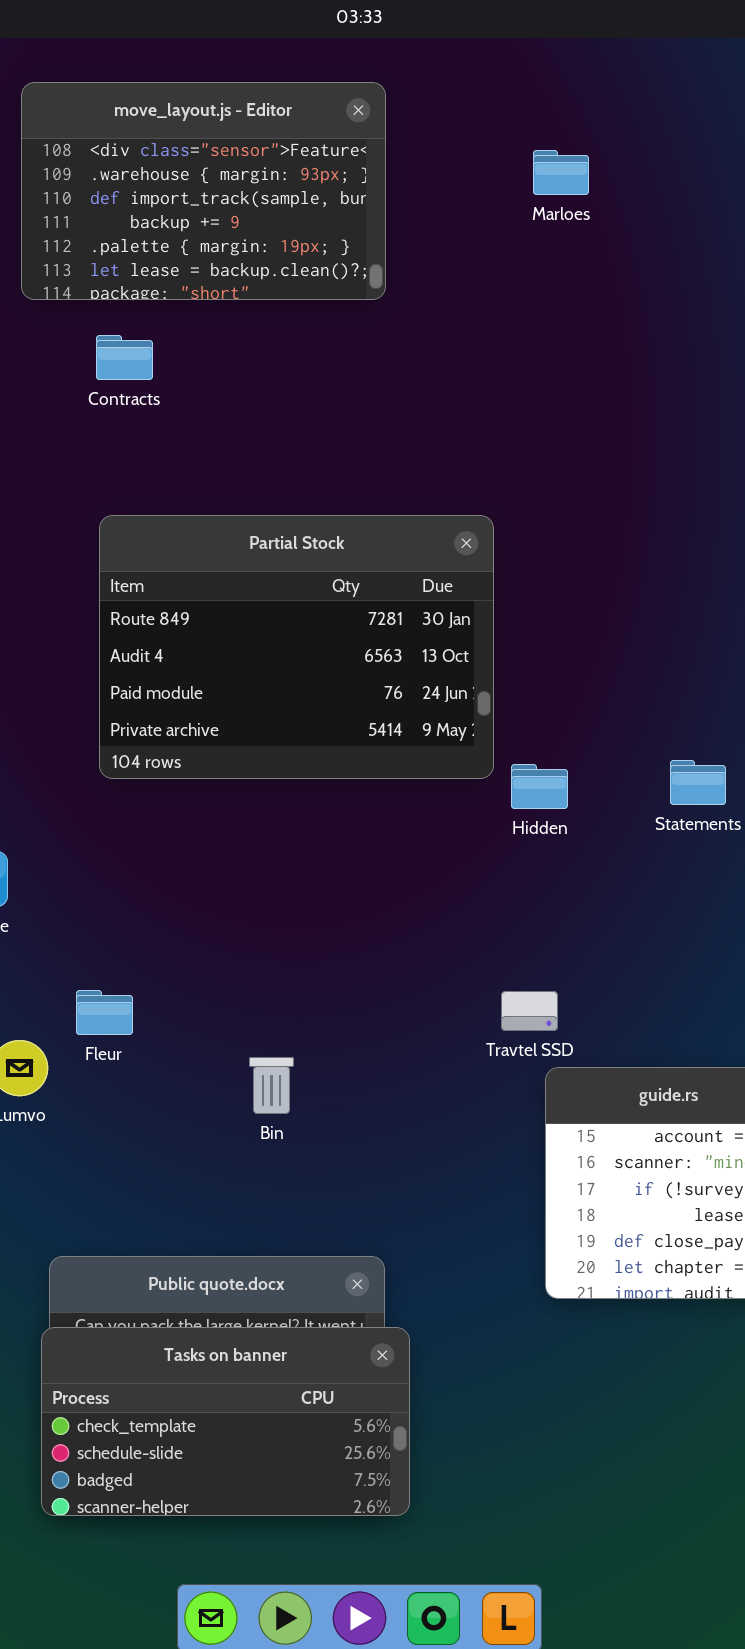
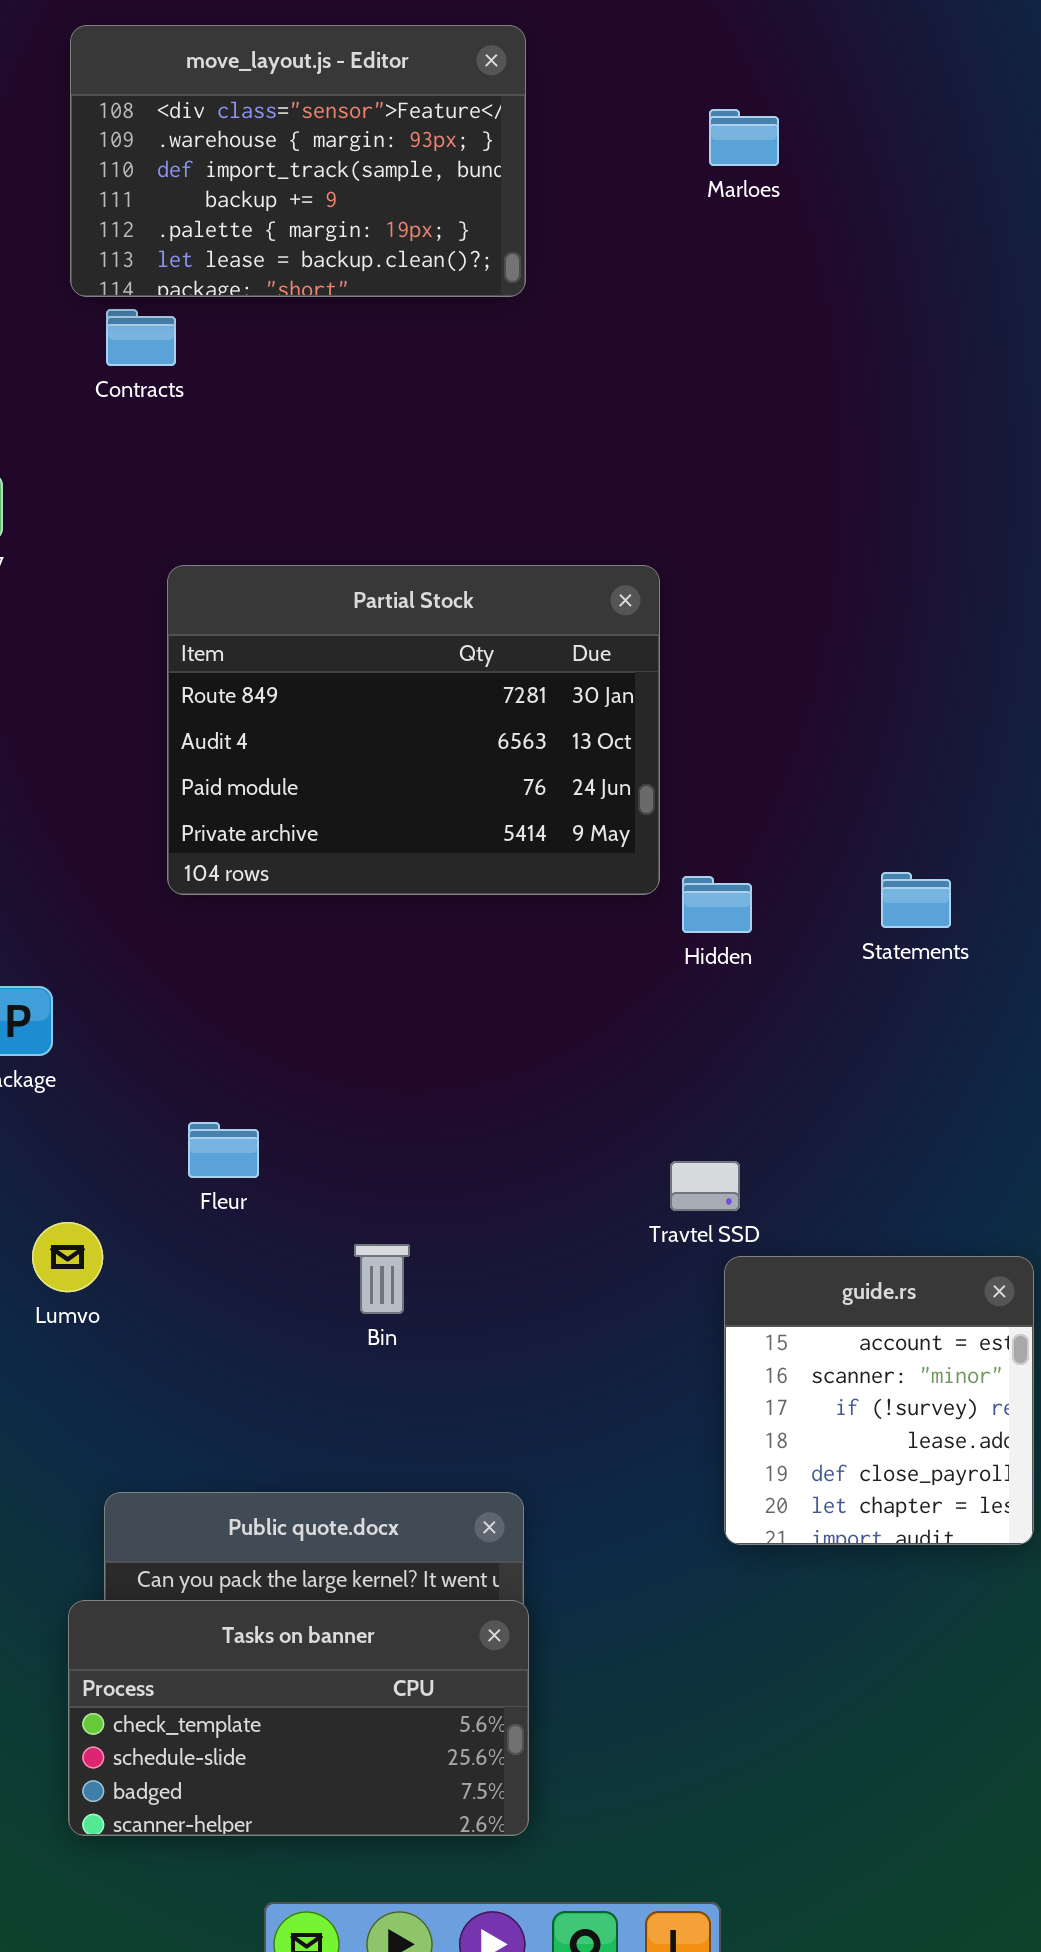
Contracts: [96,335,153,380] -> [106,309,176,366], moved
Fleur: [76,990,133,1035] -> [188,1122,259,1178], moved
Tasks on banner: [41,1327,410,1516] -> [68,1600,529,1836], moved

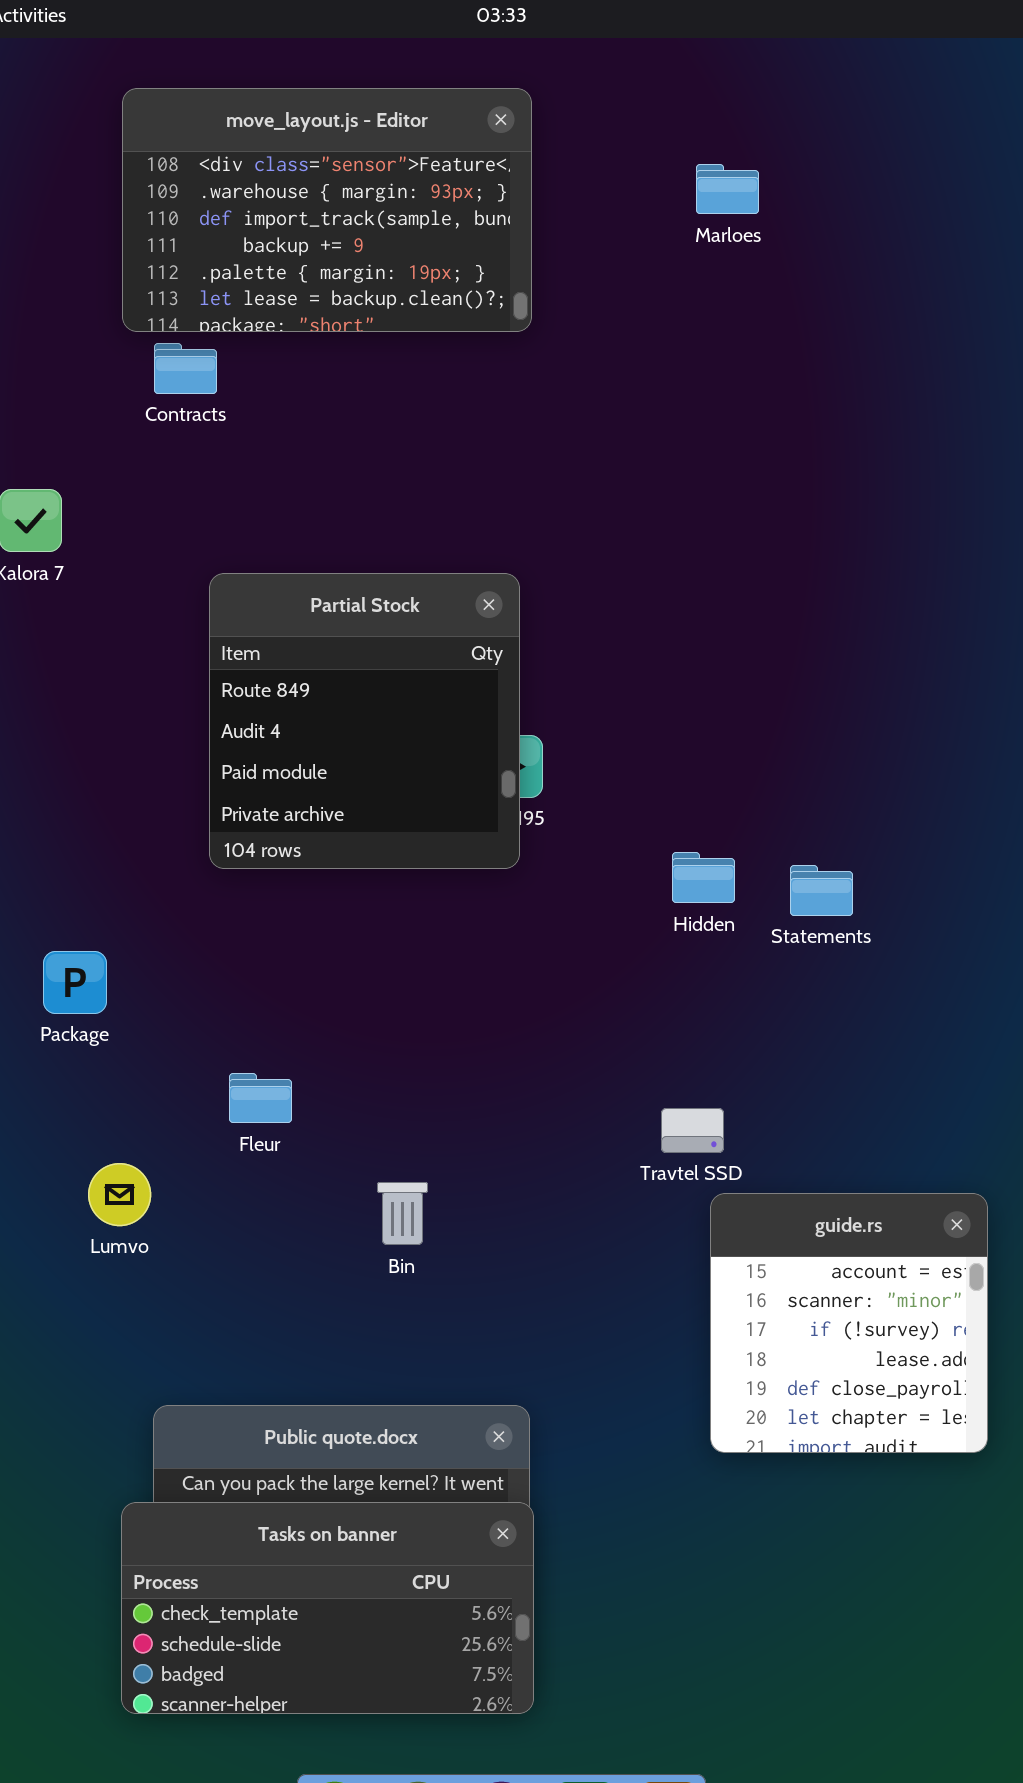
Partial Stock: [167,565,660,895] -> [209,573,520,869], resized
Statements: [881,872,951,928] -> [790,865,853,916], moved

